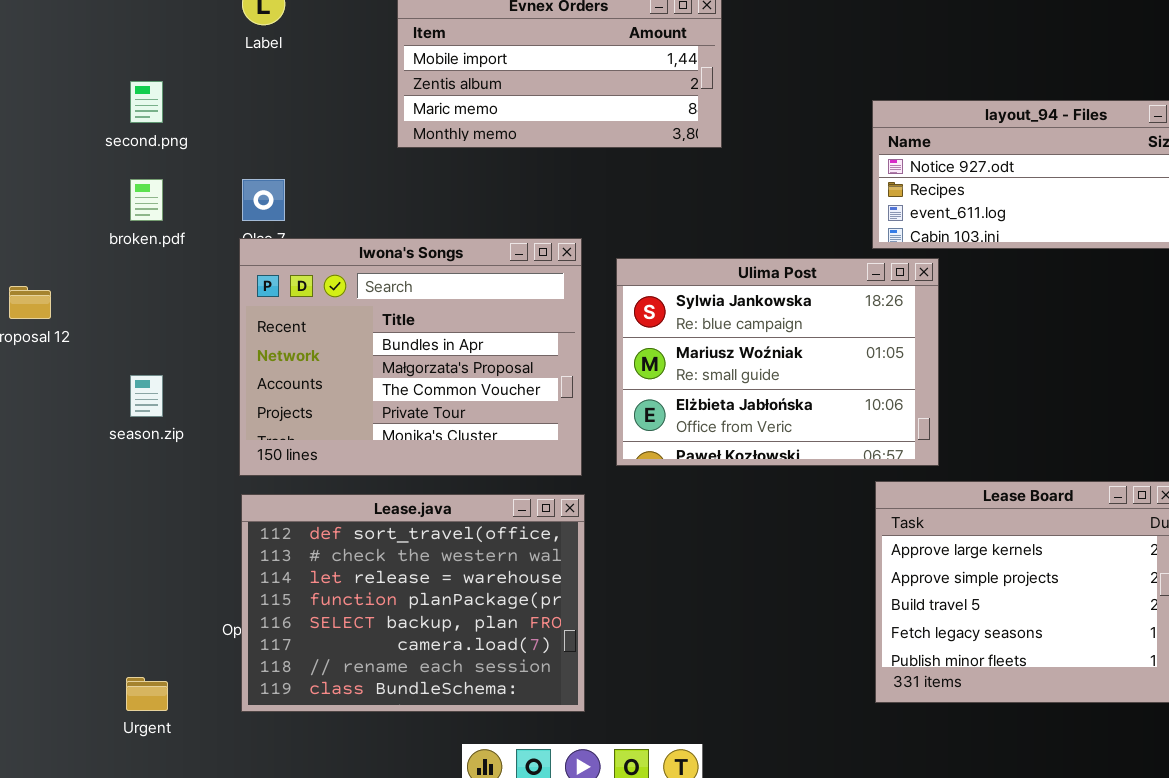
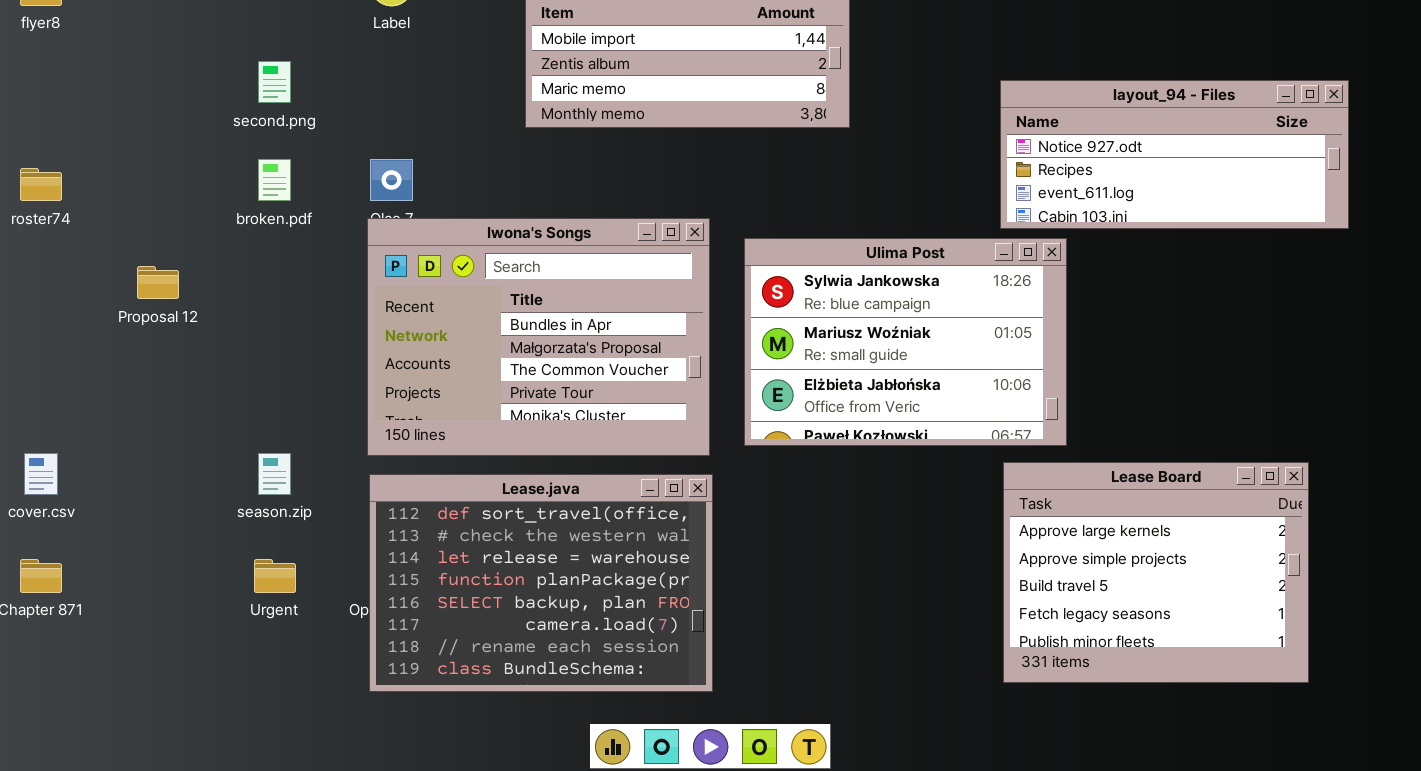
season.zip: [130,375,163,417] -> [258,453,291,495], moved
Urgent: [126,677,168,711] -> [254,559,296,593], moved

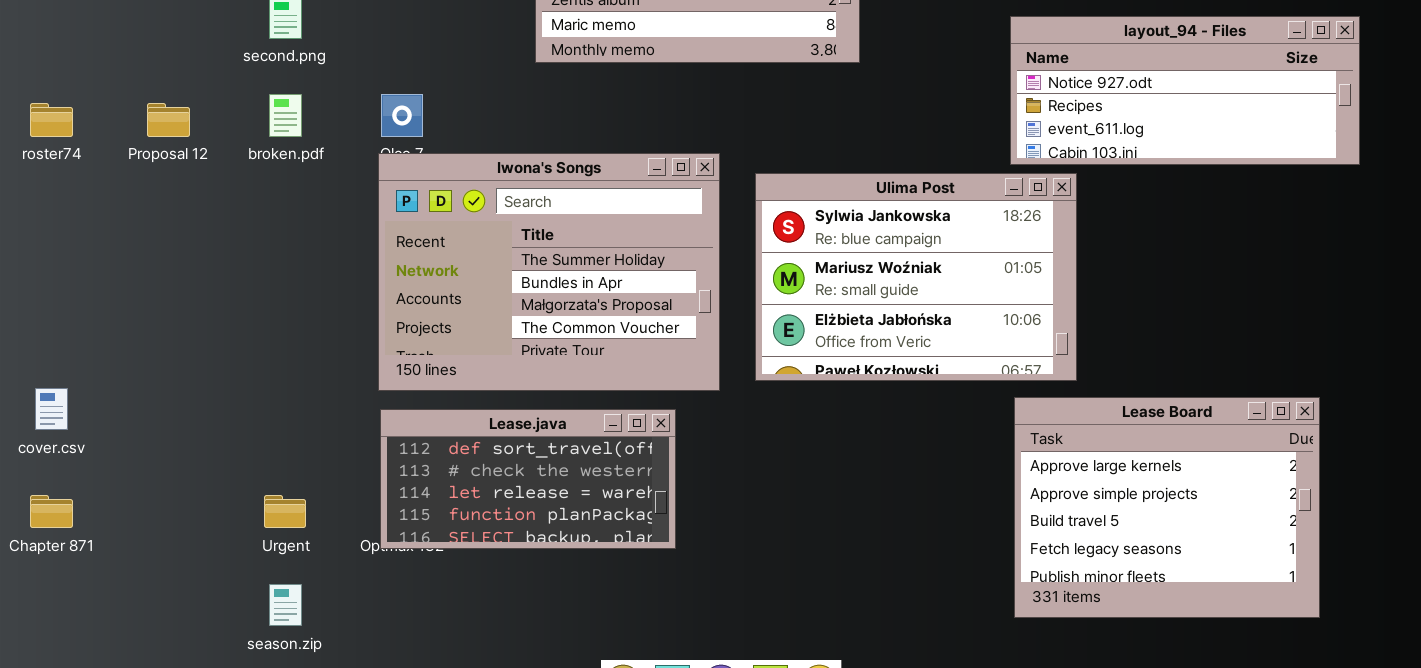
Iwona's Songs: [367,218,710,456] -> [378,153,720,391], scrolled up 1 row
Proposal 12: [137,266,179,299] -> [147,103,190,137], moved
season.zip: [258,453,291,495] -> [269,584,302,626], moved
Lease.java: [369,474,713,692] -> [380,409,676,549], resized

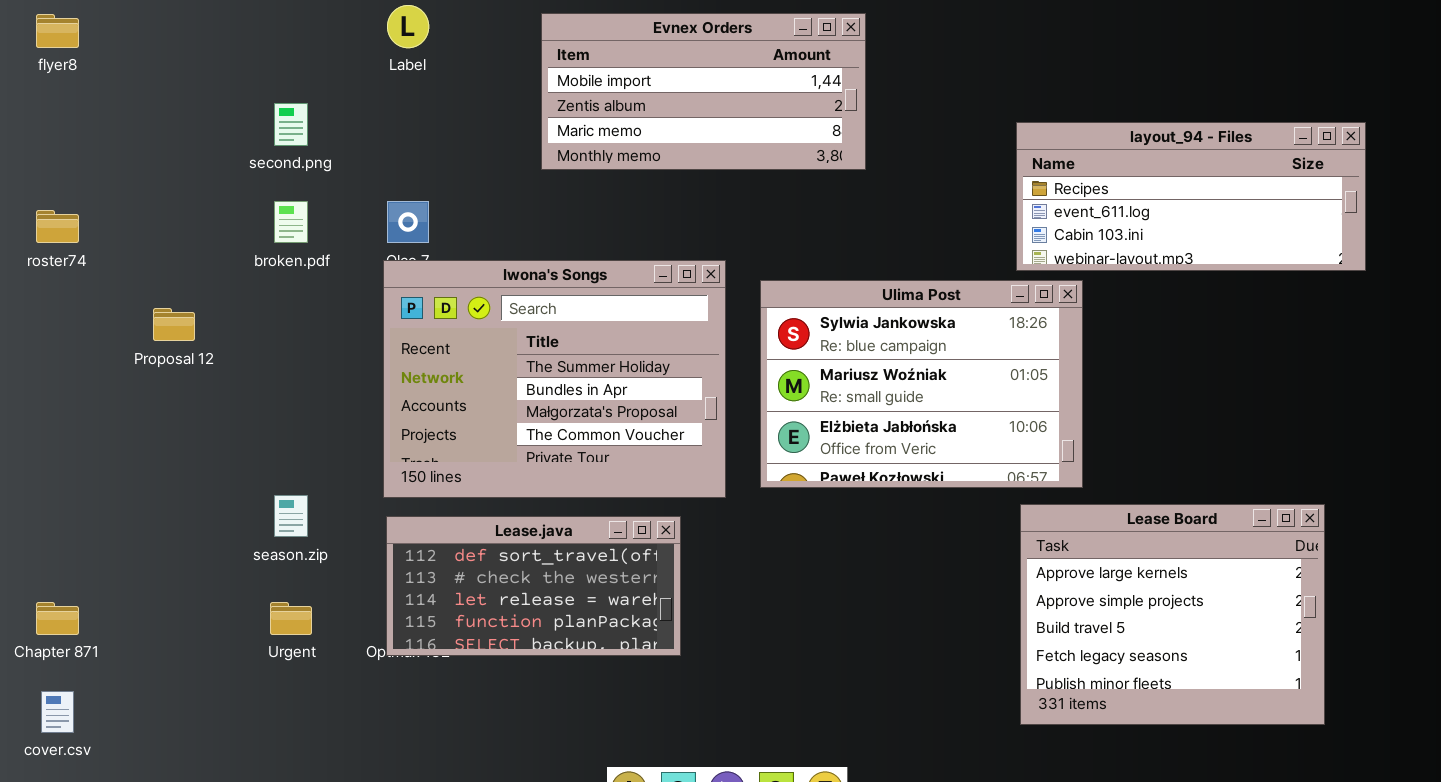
layout_94 - Files: [1010,16,1360,165] -> [1016,122,1366,271], scrolled down 1 row
Proposal 12: [147,103,190,137] -> [153,308,195,341], moved
cover.csv: [35,388,68,430] -> [41,691,74,733], moved
season.zip: [269,584,302,626] -> [274,495,308,537], moved

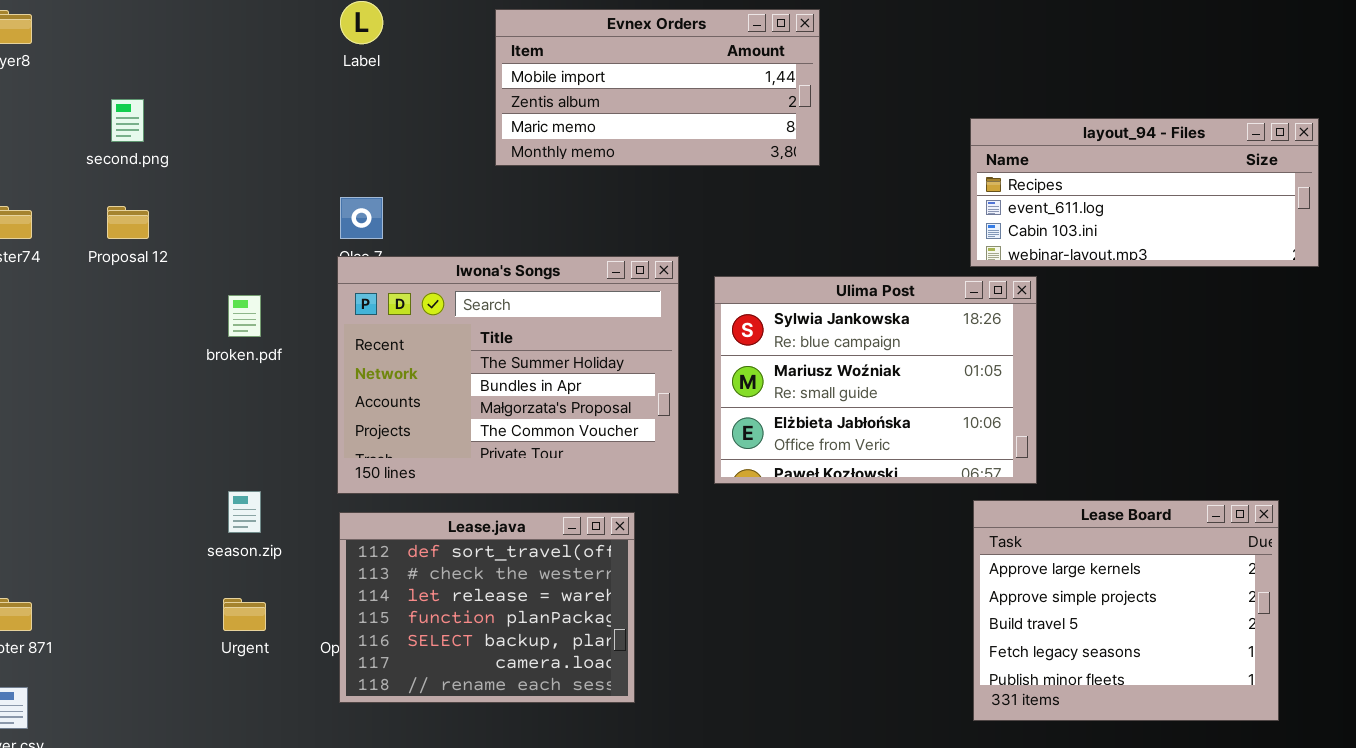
second.png: [274,103,308,146] -> [111,99,144,142], moved
broken.pdf: [274,201,308,243] -> [228,295,261,337], moved
Proposal 12: [153,308,195,341] -> [107,206,149,239], moved
Lease.java: [386,516,681,656] -> [339,512,635,703], resized

